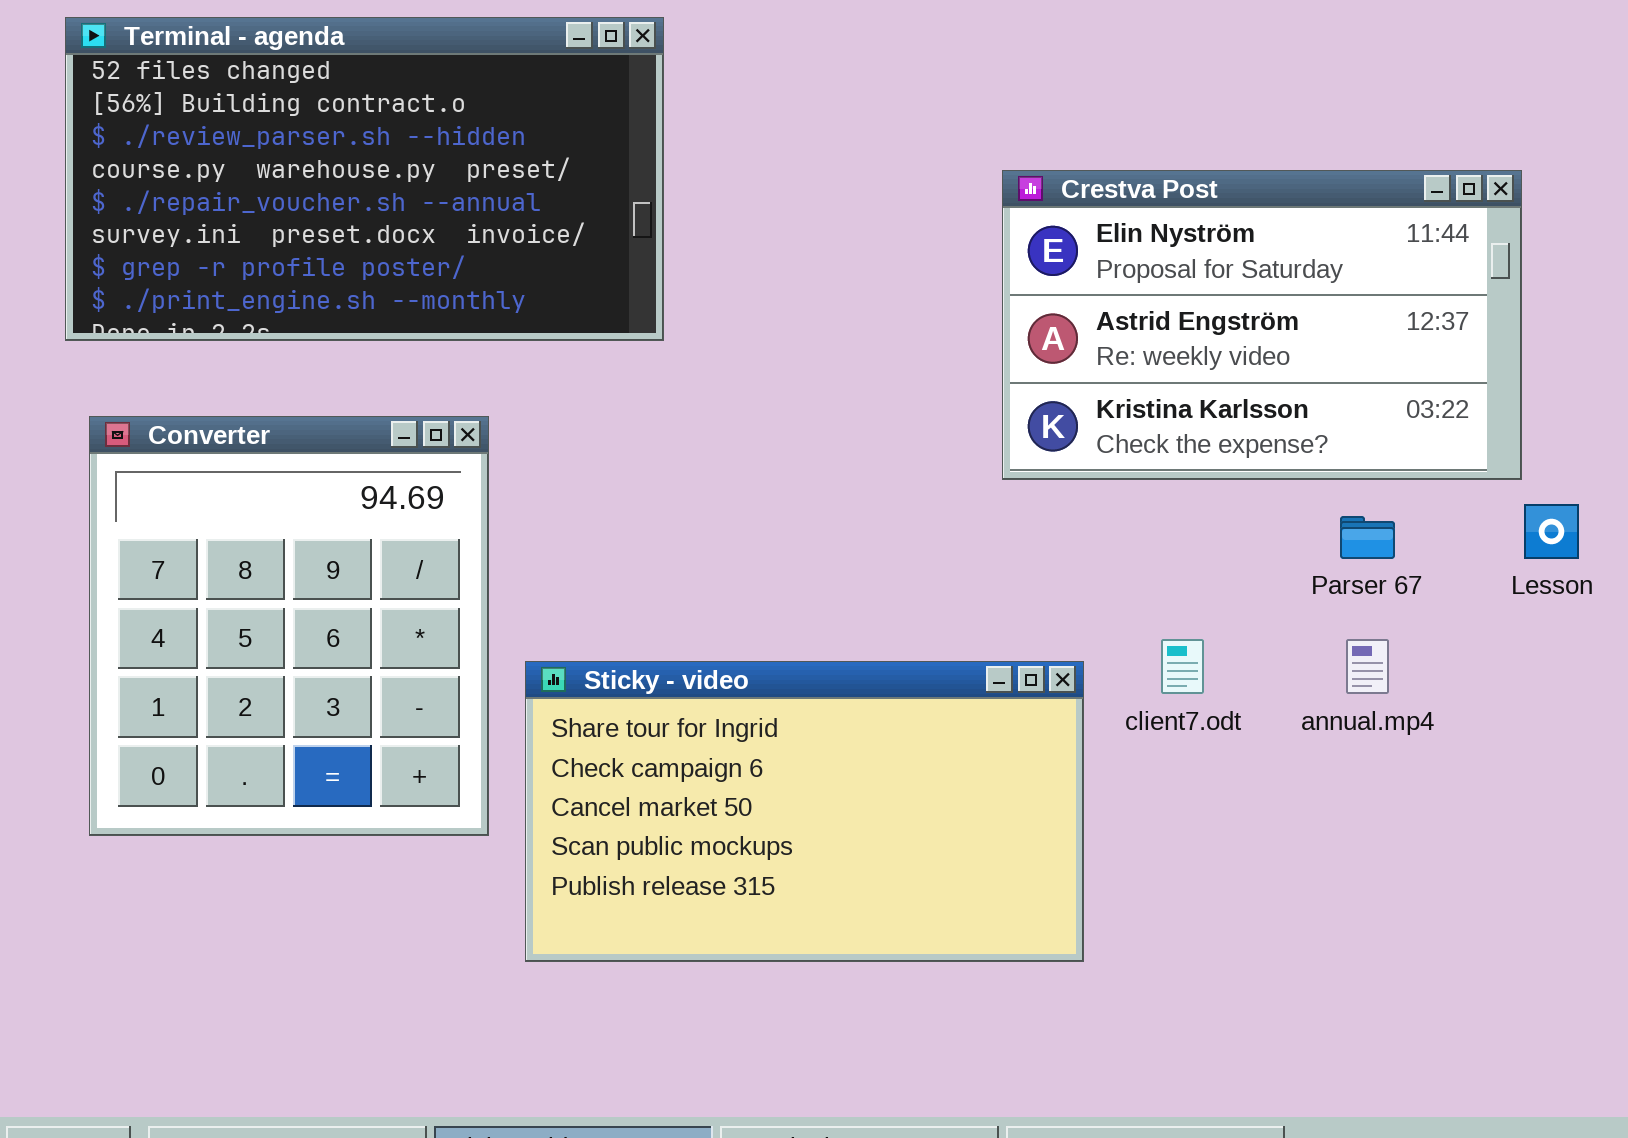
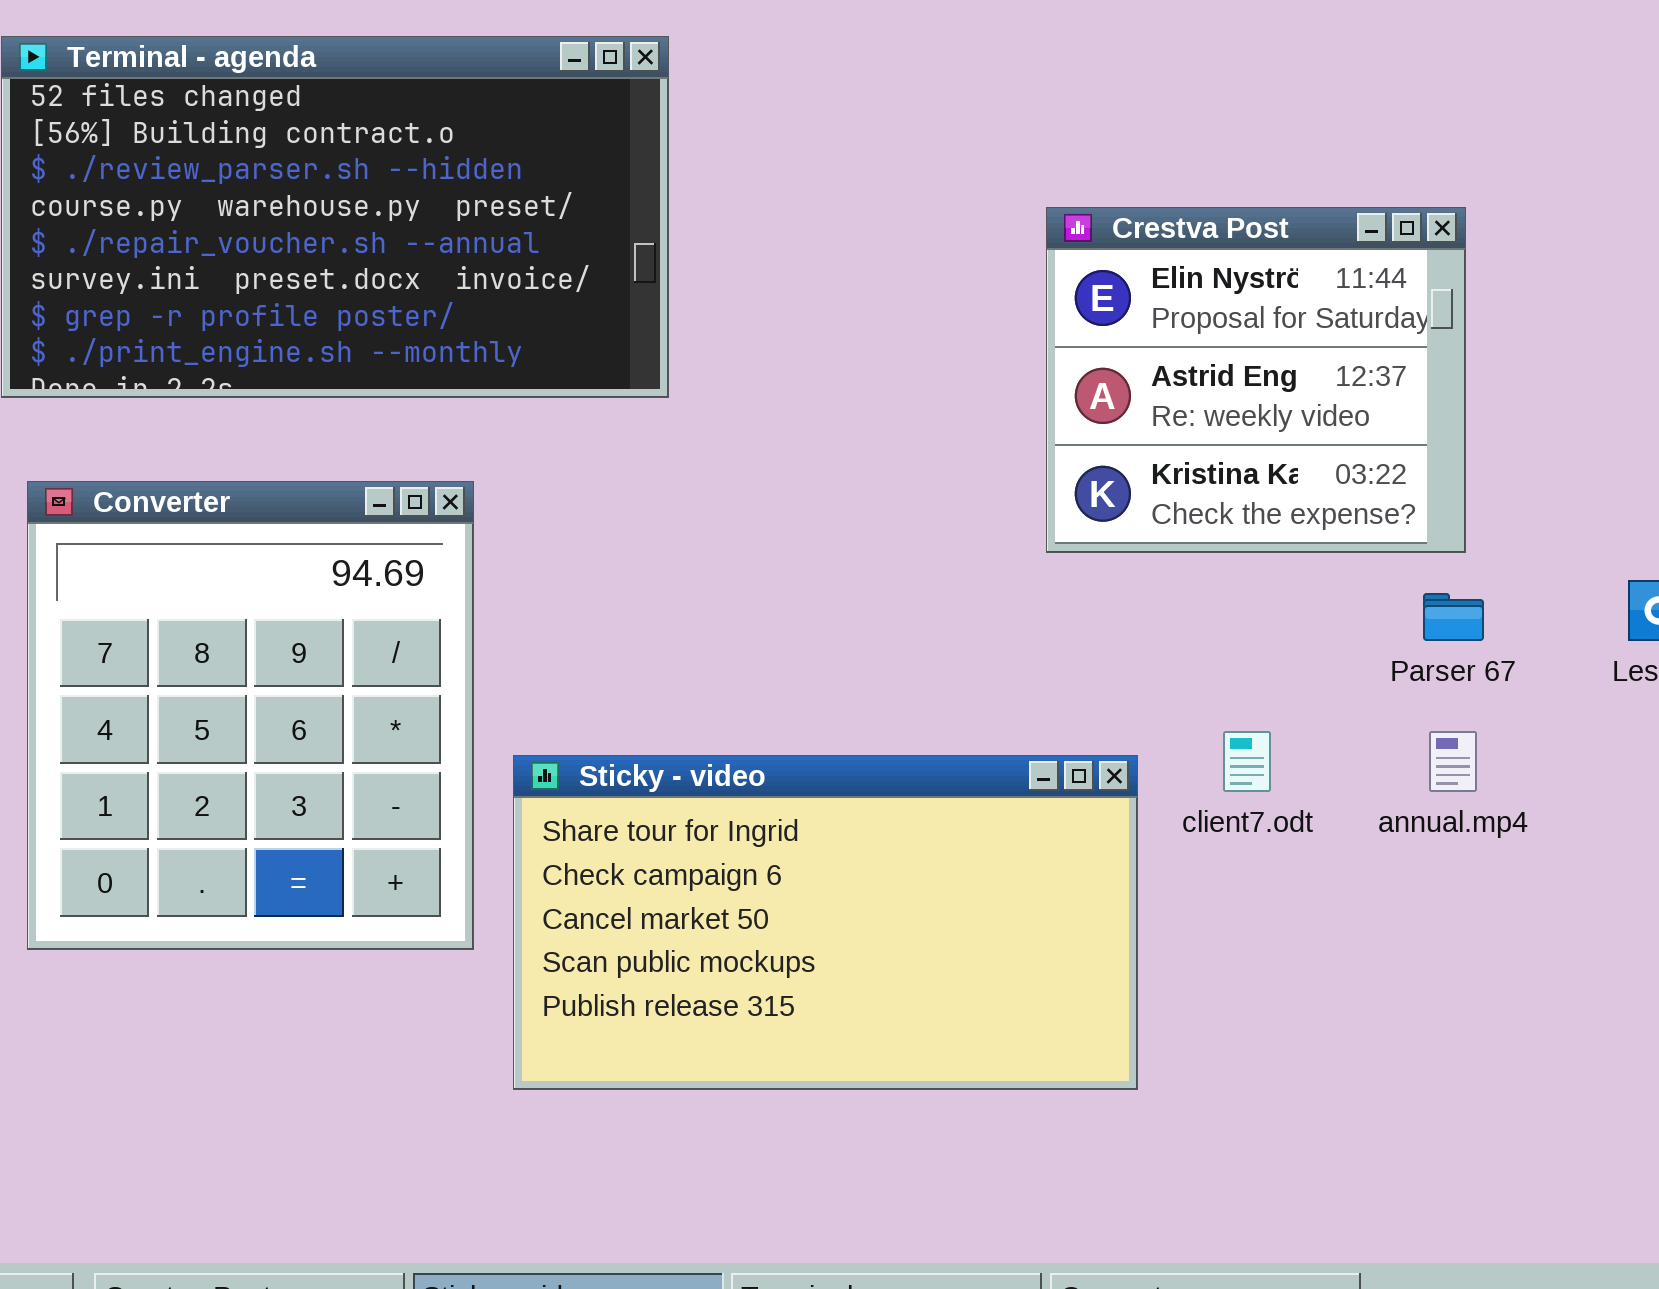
Crestva Post: [1002,170,1522,480] -> [1046,207,1466,553], resized

